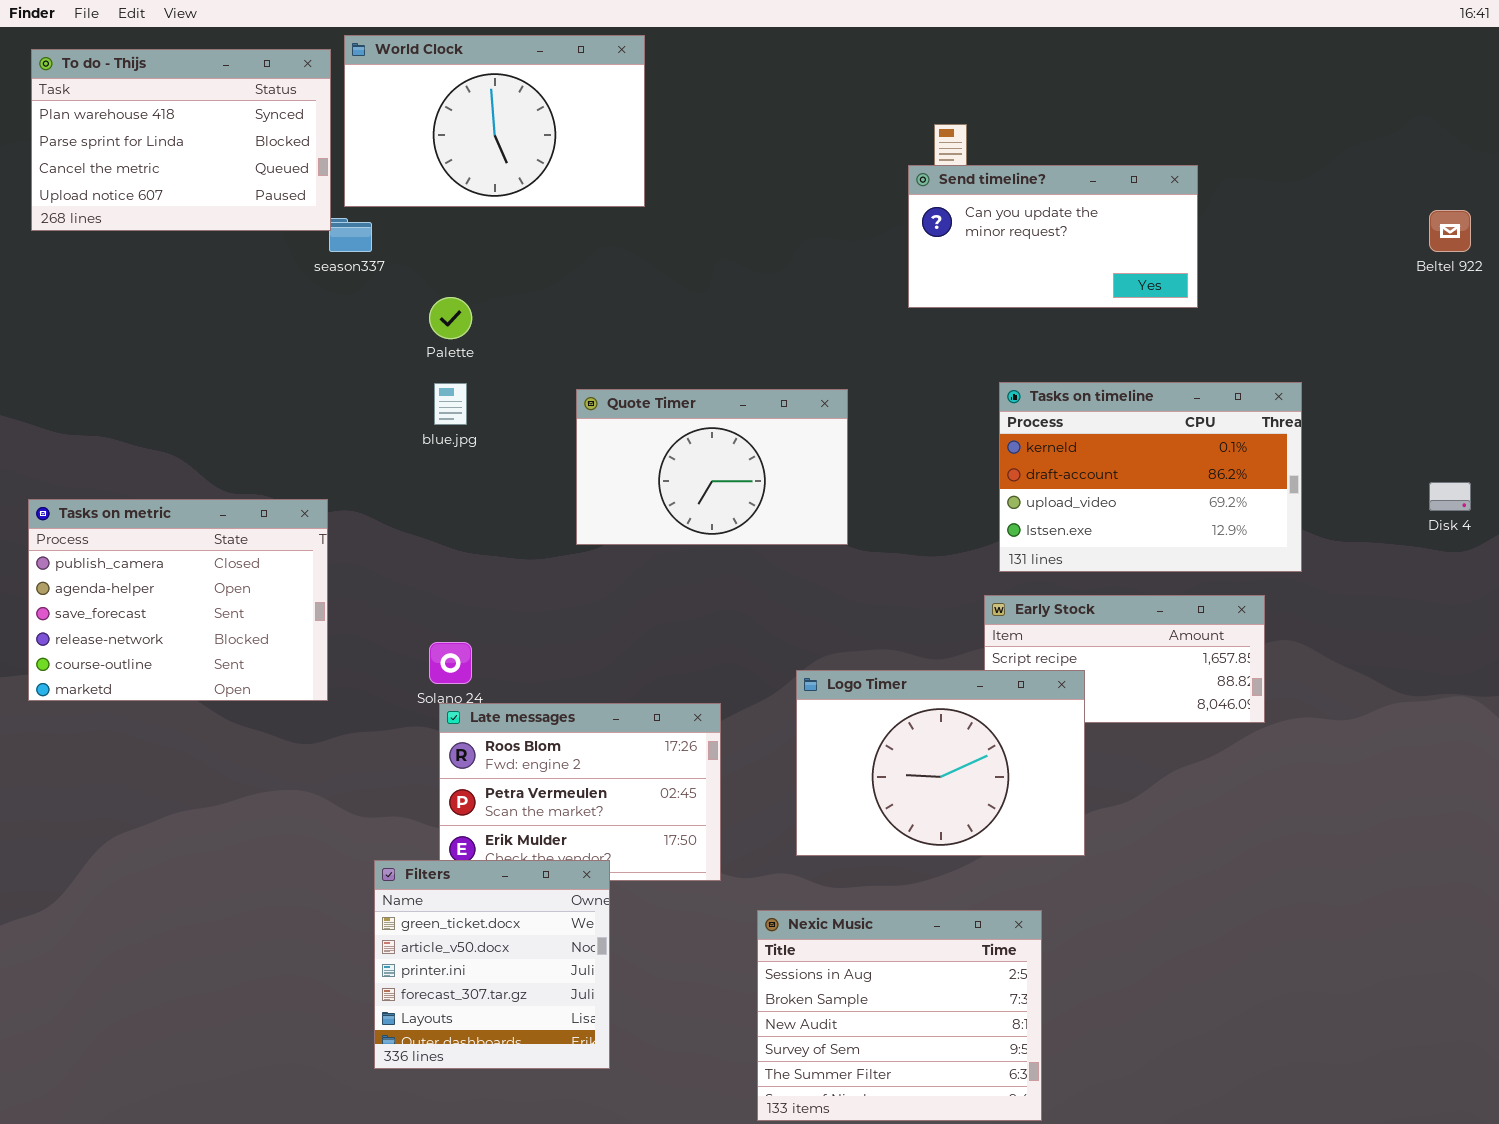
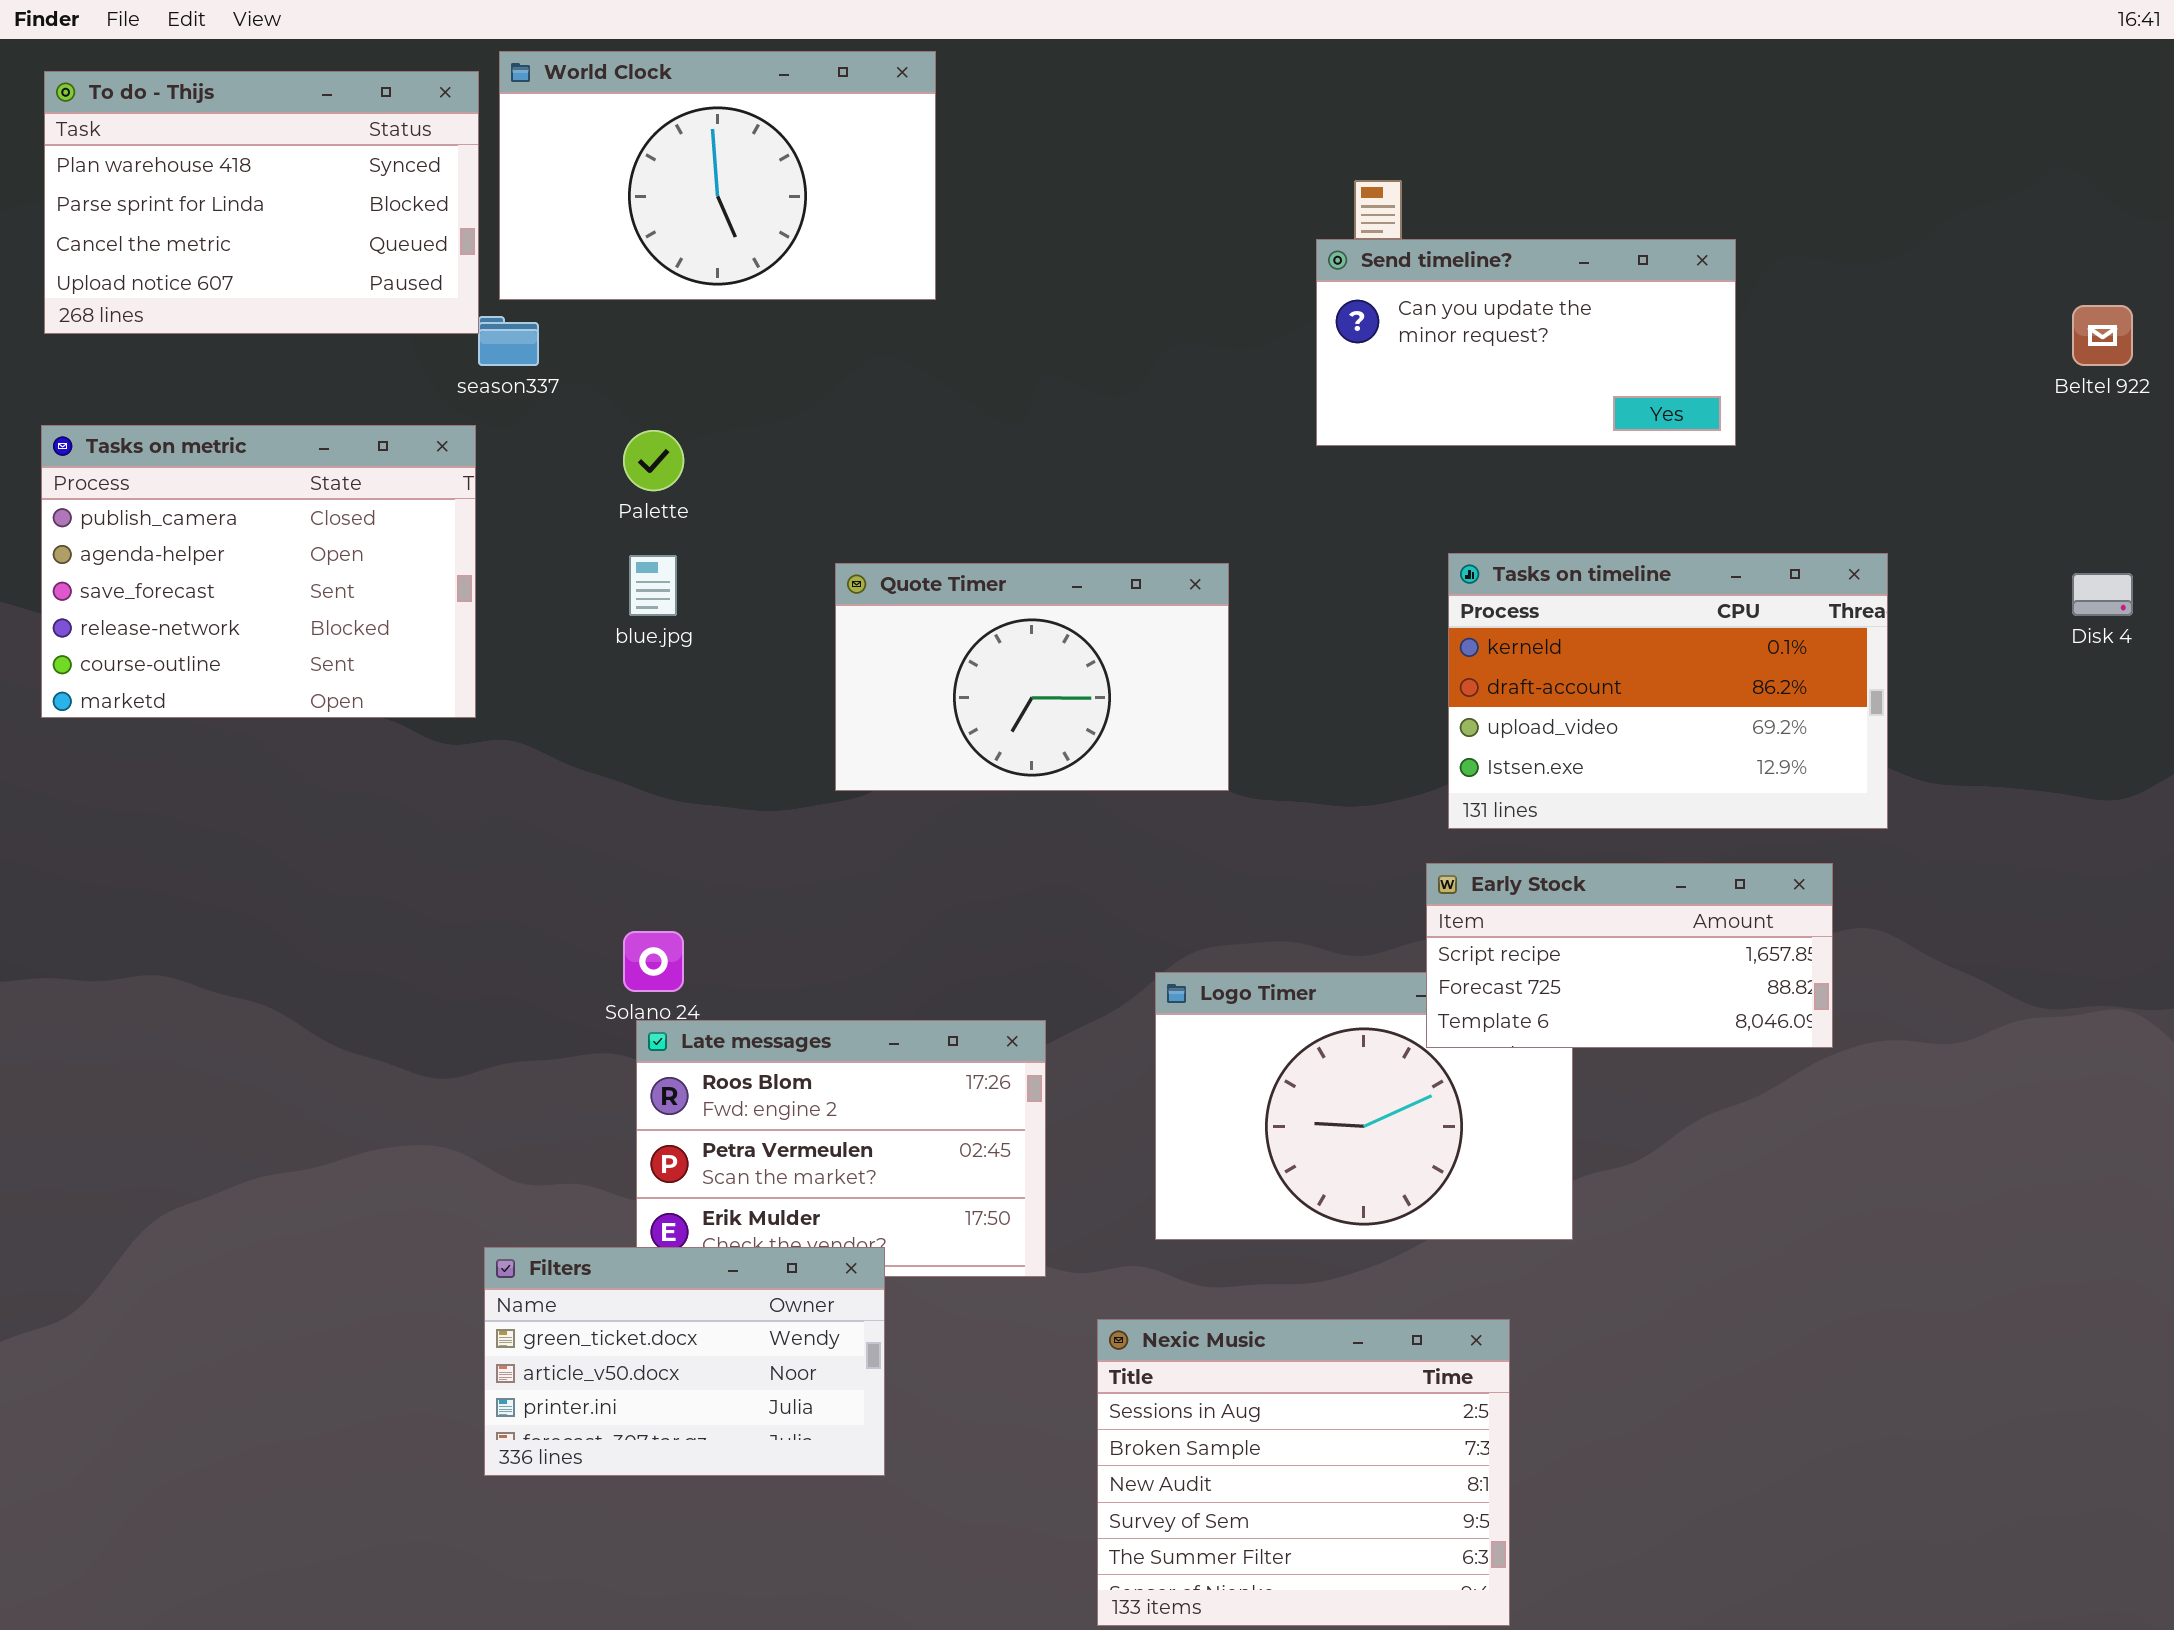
Disk 4: [1429,482,1471,511] -> [2072,573,2133,616], moved
Tasks on metric: [28,499,328,701] -> [41,425,476,718], moved
Early Stock: [984,595,1265,723] -> [1426,863,1833,1048], raised
Filters: [374,860,610,1069] -> [484,1247,885,1476], resized

